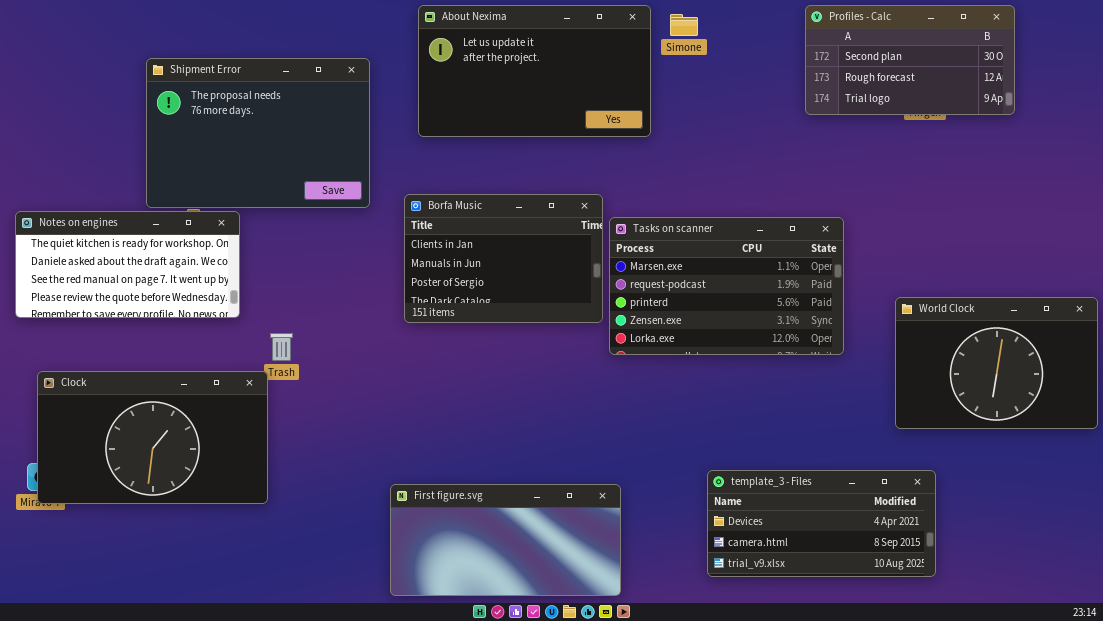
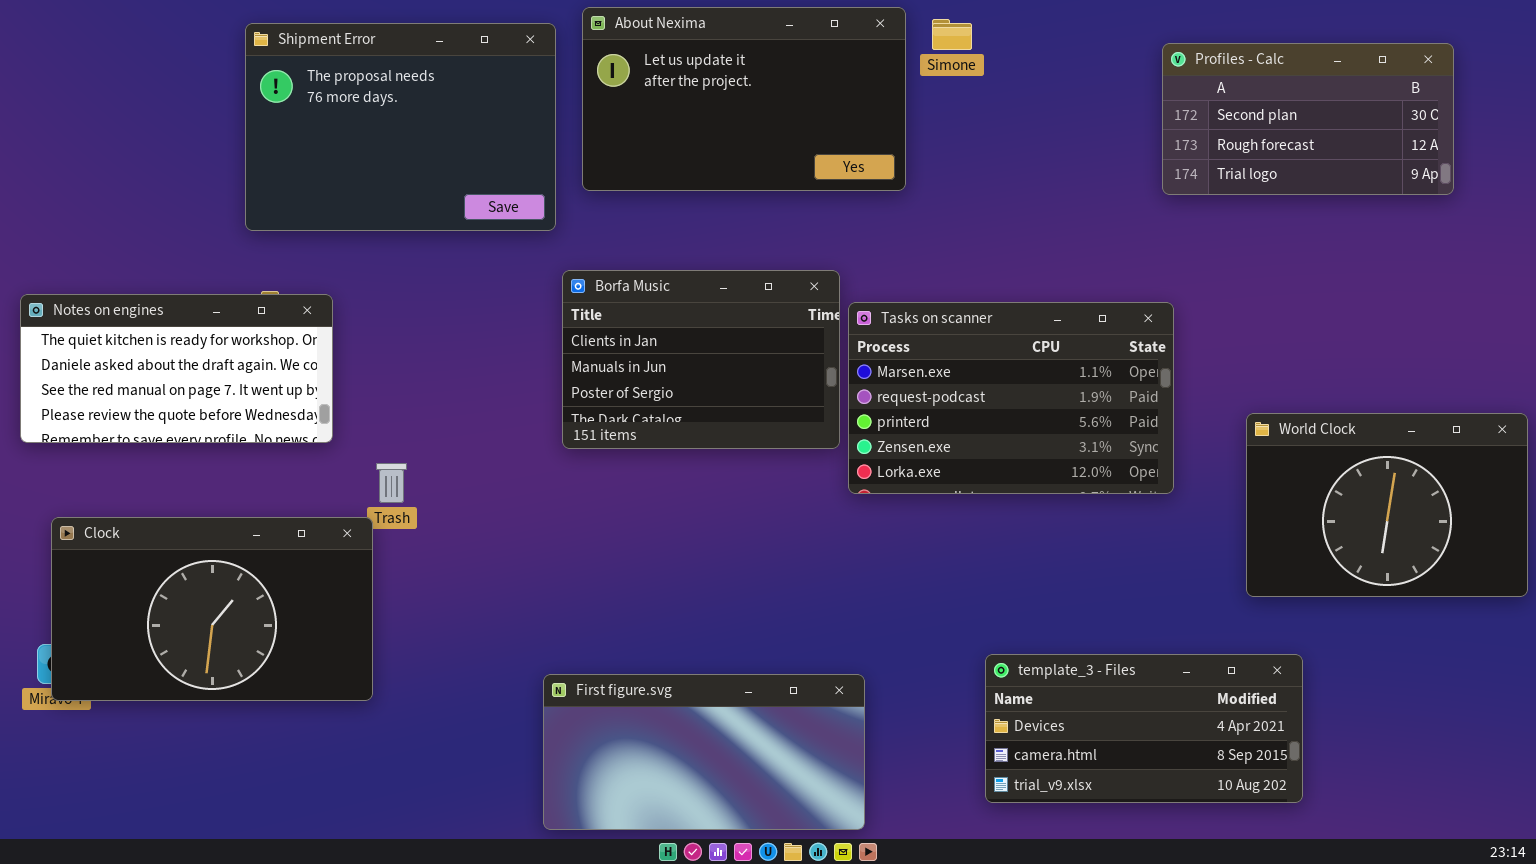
Profiles - Calc: [805,5,1015,115] -> [1162,43,1454,195], moved
Shipment Error: [146,58,370,208] -> [245,23,556,231], moved

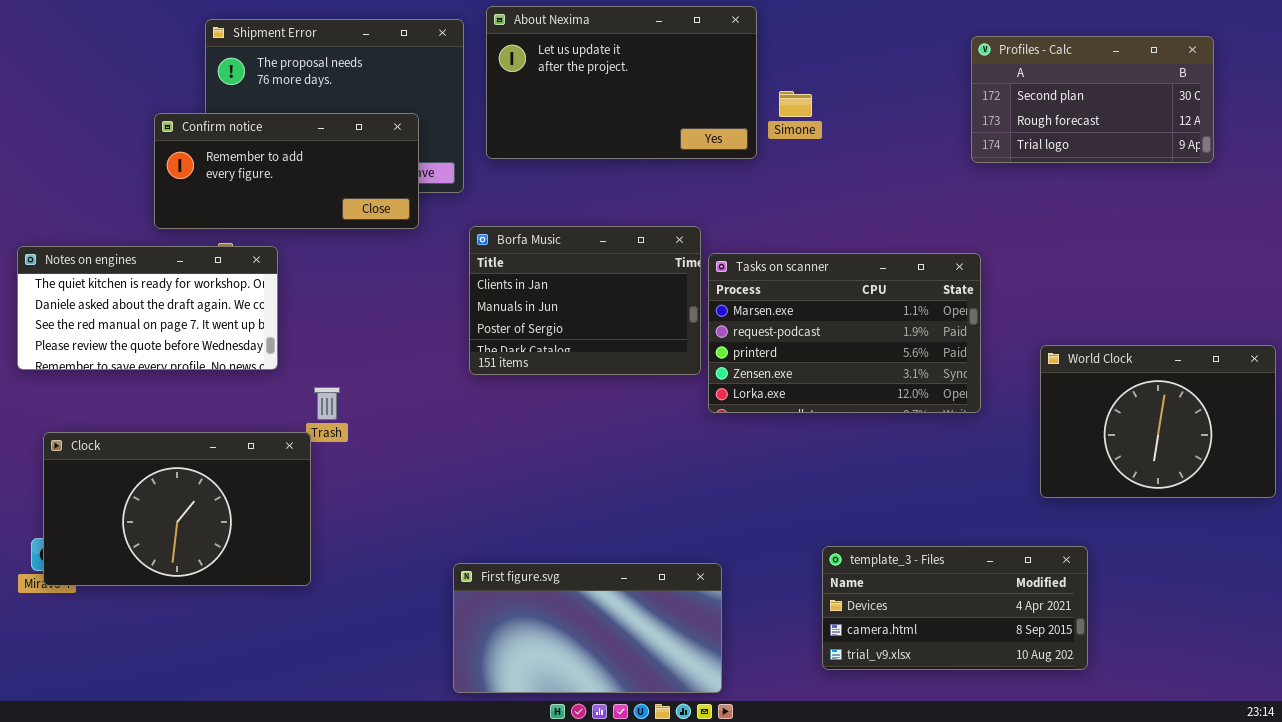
Simone: [932,19,972,50] -> [779,91,812,117], moved
Confirm notice: none -> [154,113,419,229], opened

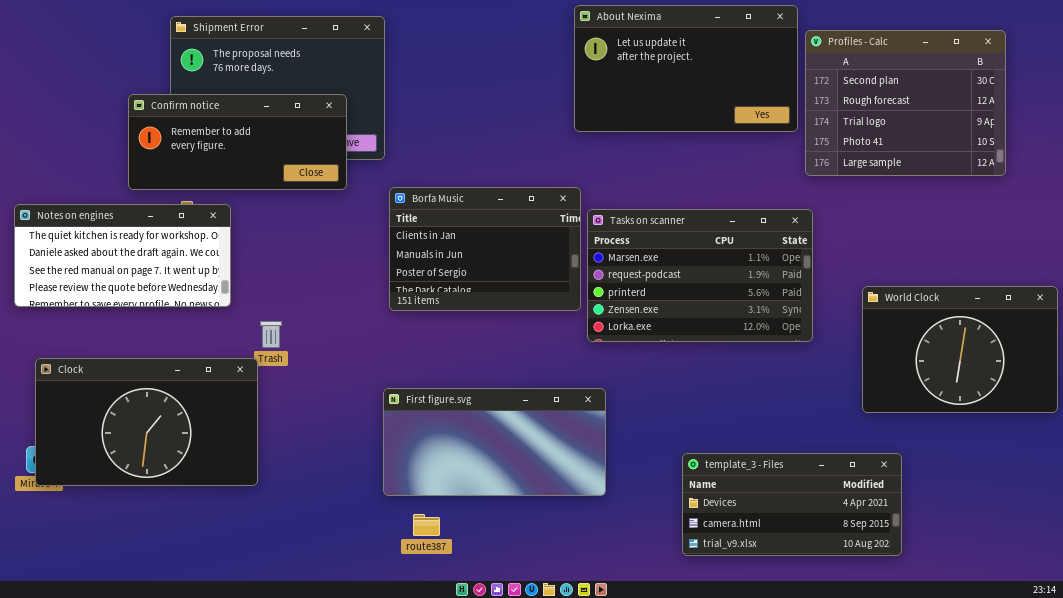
About Nexima: [486,6,757,159] -> [574,5,798,132], moved
Profiles - Calc: [971,36,1214,163] -> [805,30,1006,176], resized
First figure.svg: [453,563,722,693] -> [383,388,606,496], moved

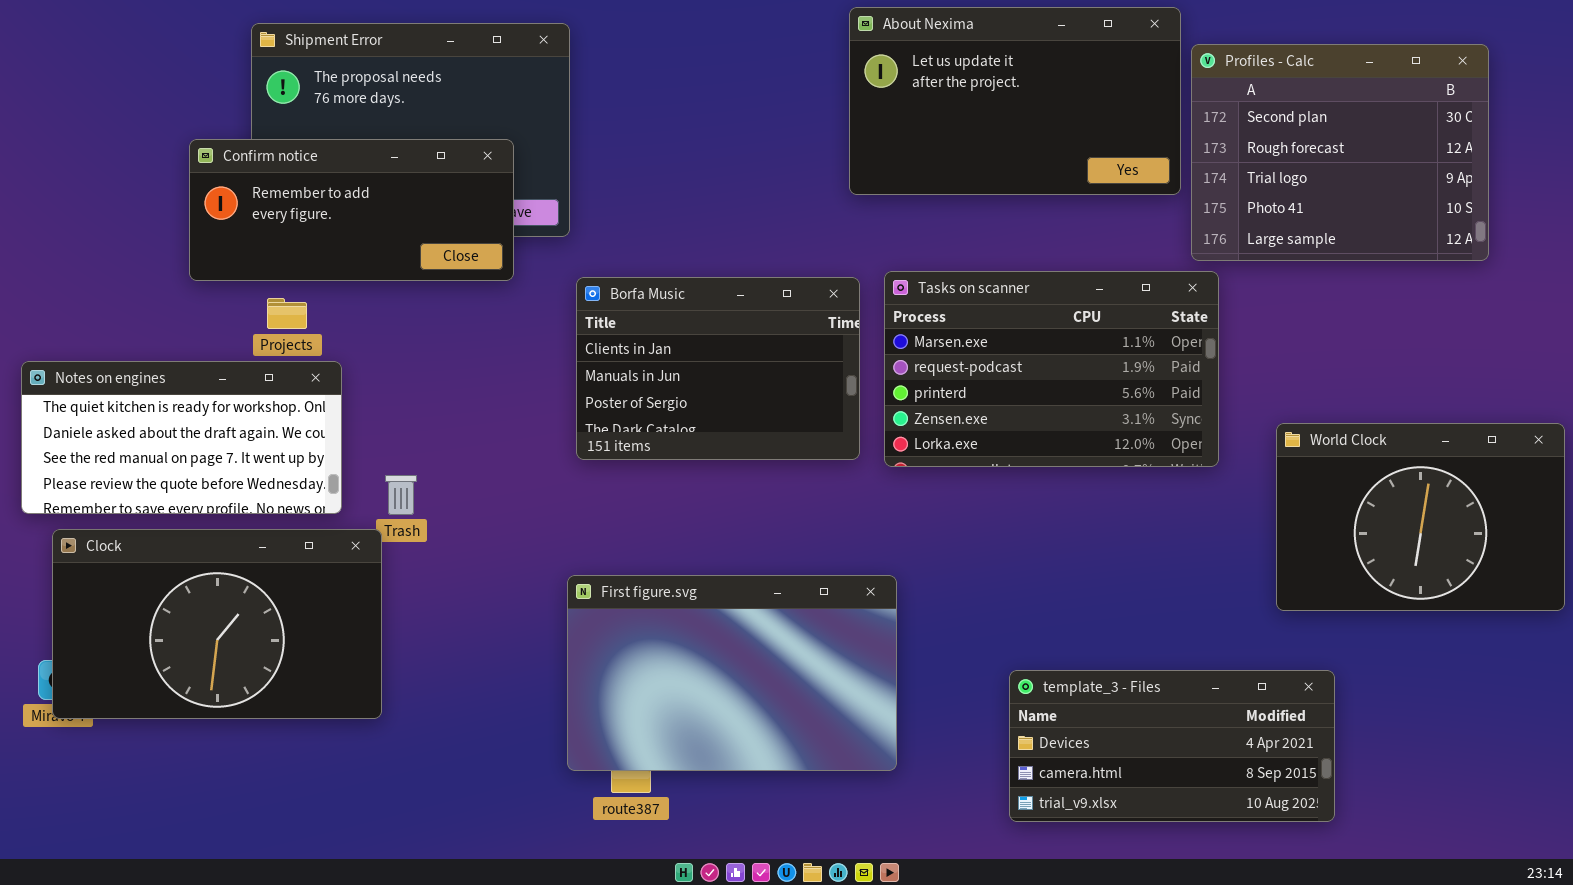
Notes on engines: [14,204,231,307] -> [21,361,342,514], moved
Tasks on scanner: [587,209,813,342] -> [884,271,1219,467], moved
First figure.svg: [383,388,606,496] -> [567,575,897,771], resized

